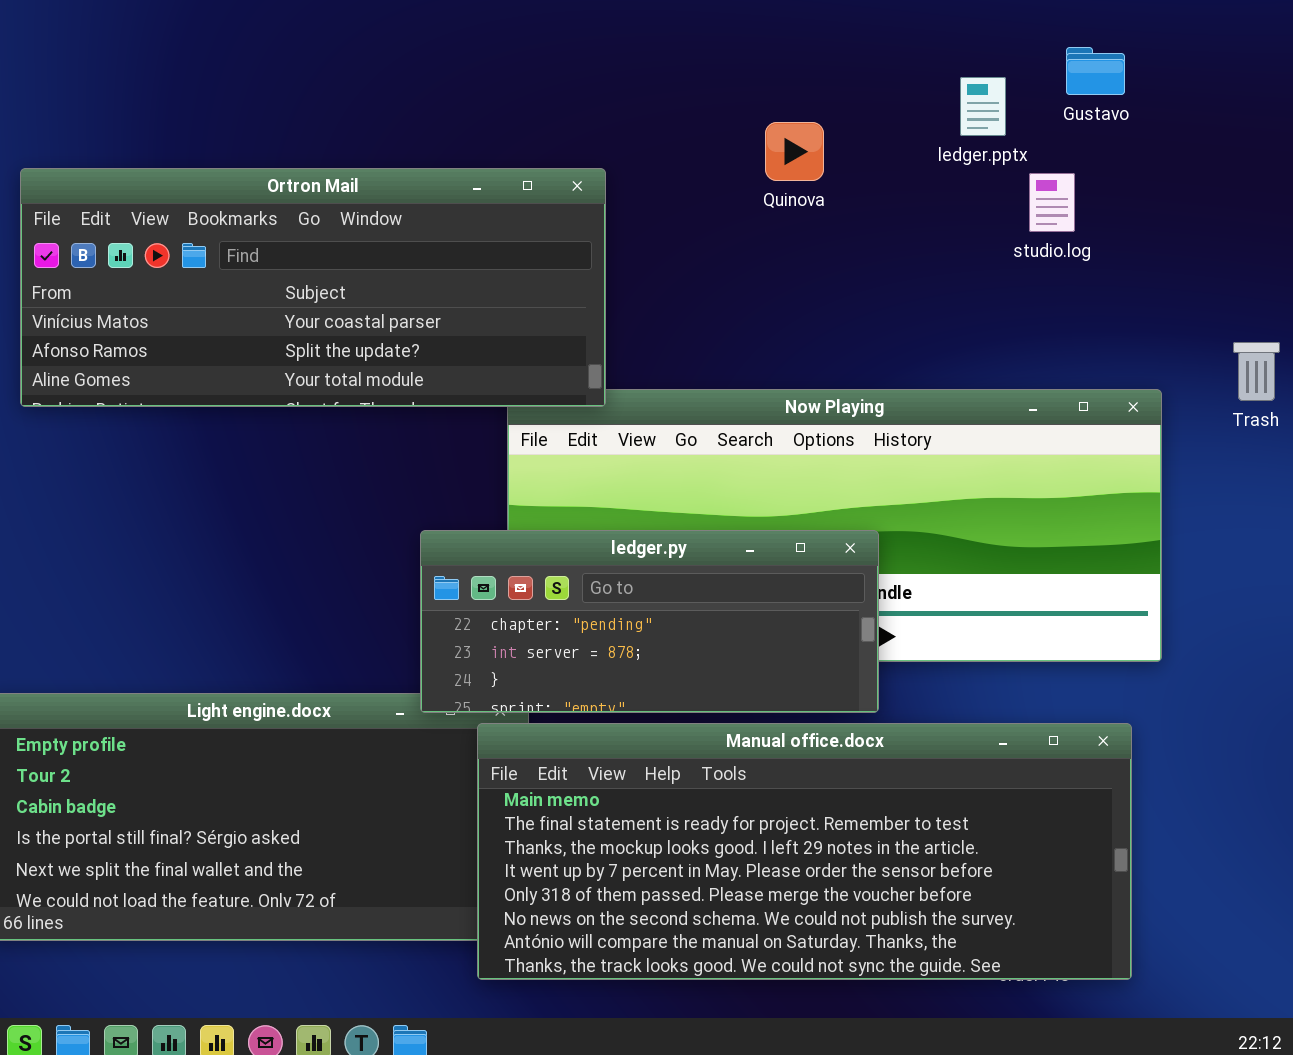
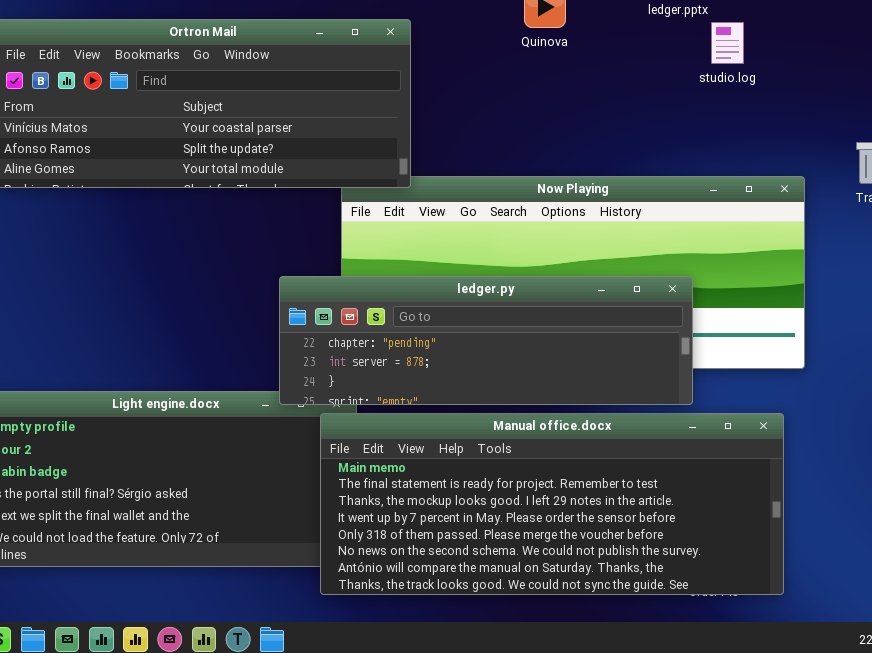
ledger.py: [420,530,879,713] -> [279,276,693,405], resized

